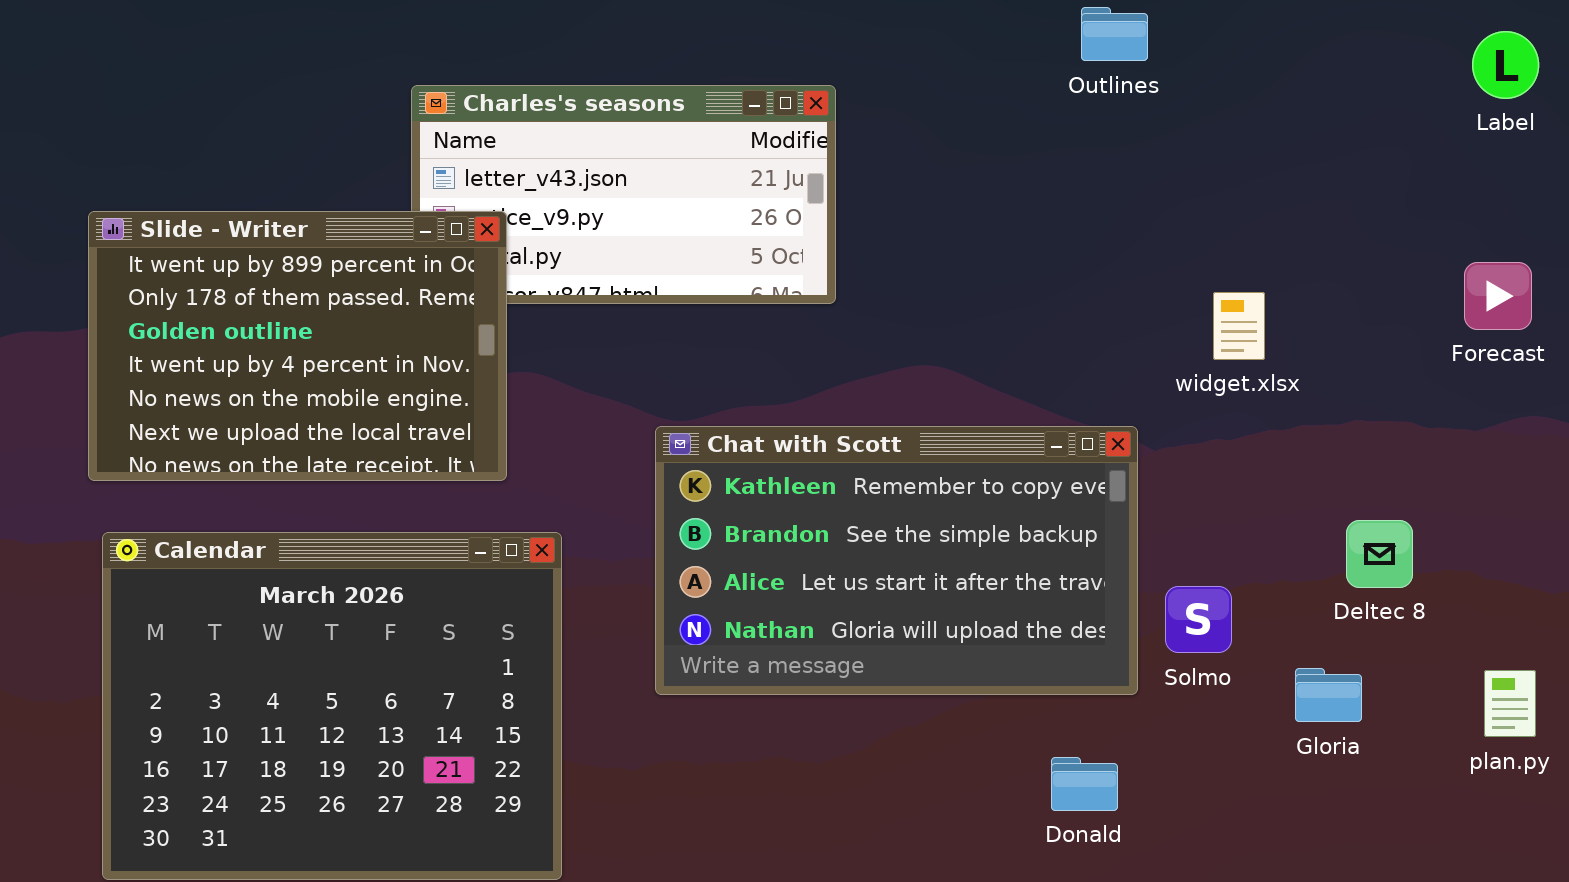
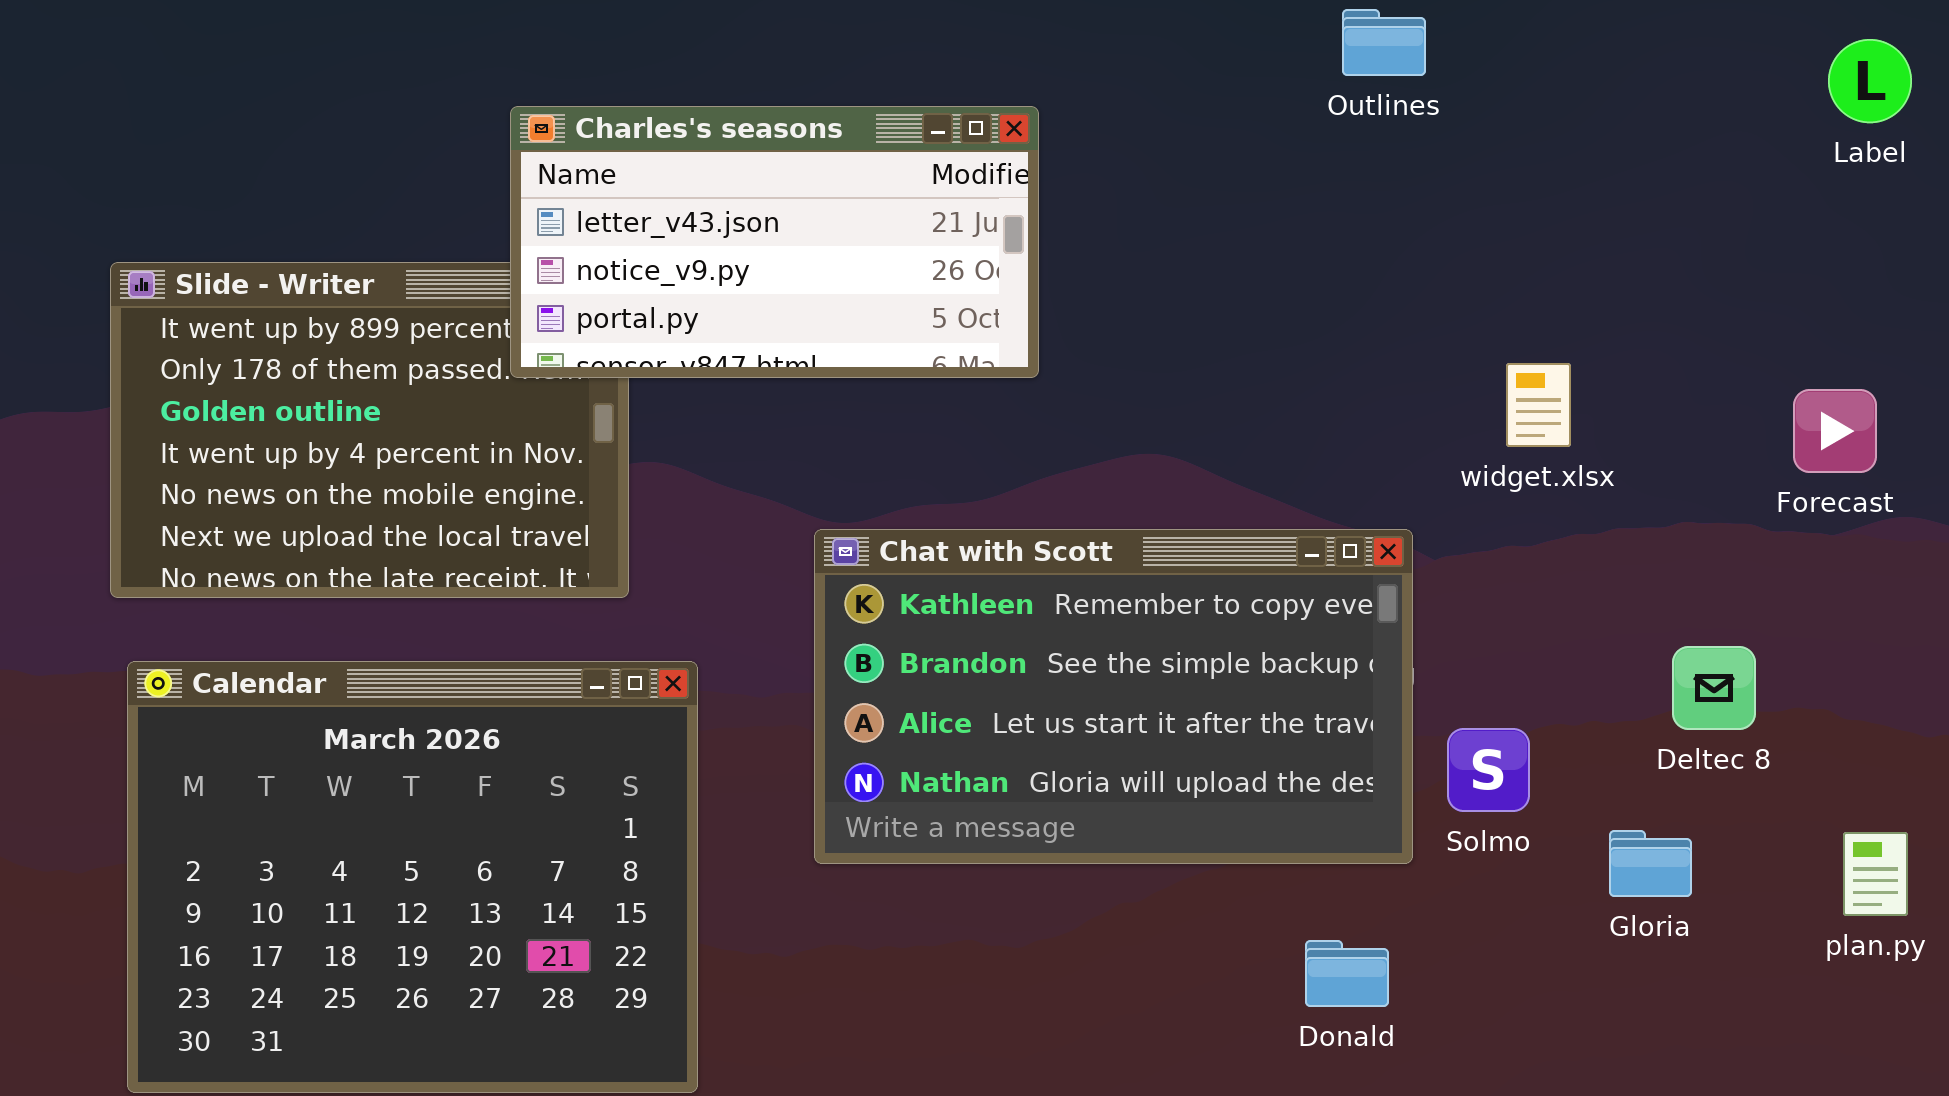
Charles's seasons: [411,85,836,304] -> [510,106,1039,378], raised
Forecast: [1464,262,1532,330] -> [1793,389,1877,473], moved

